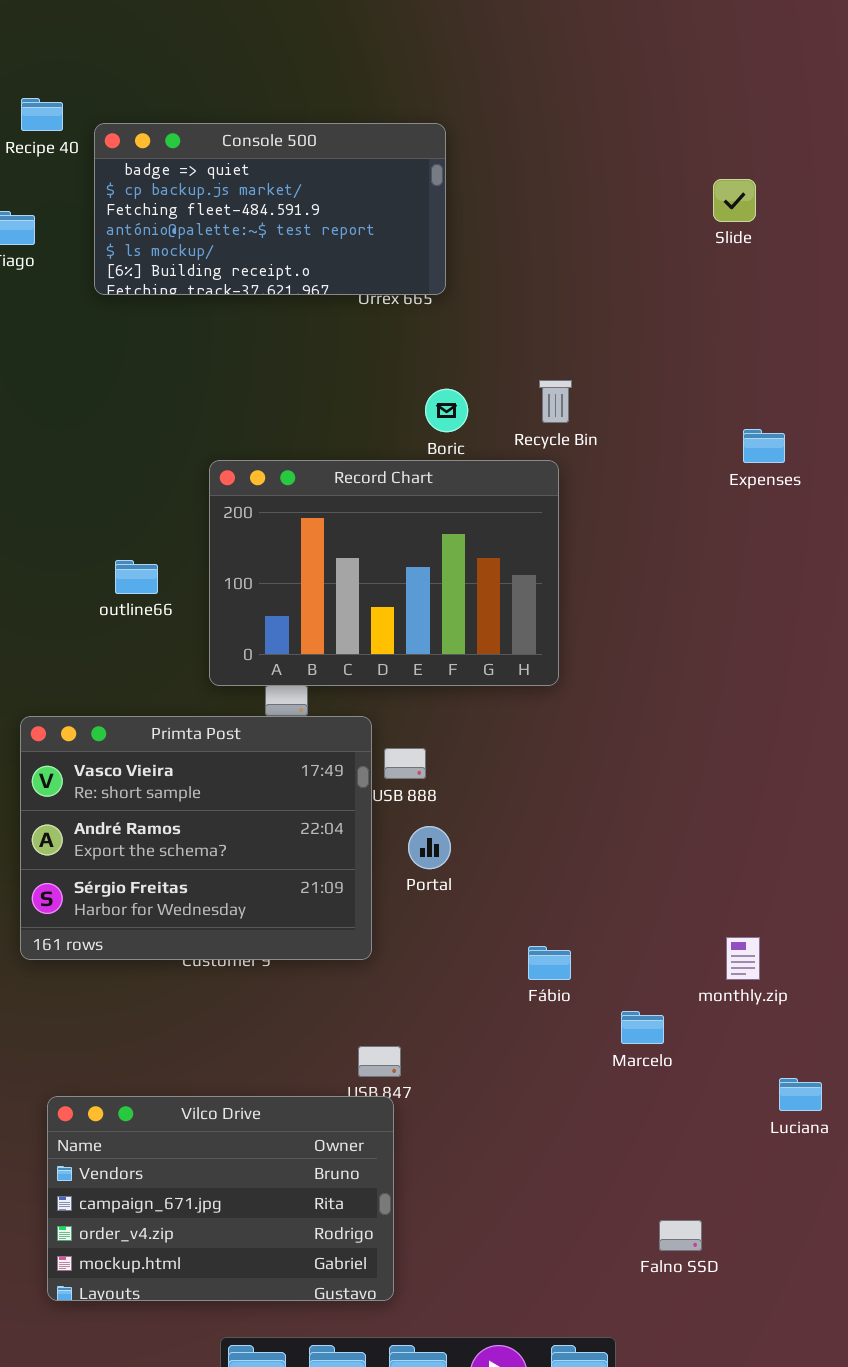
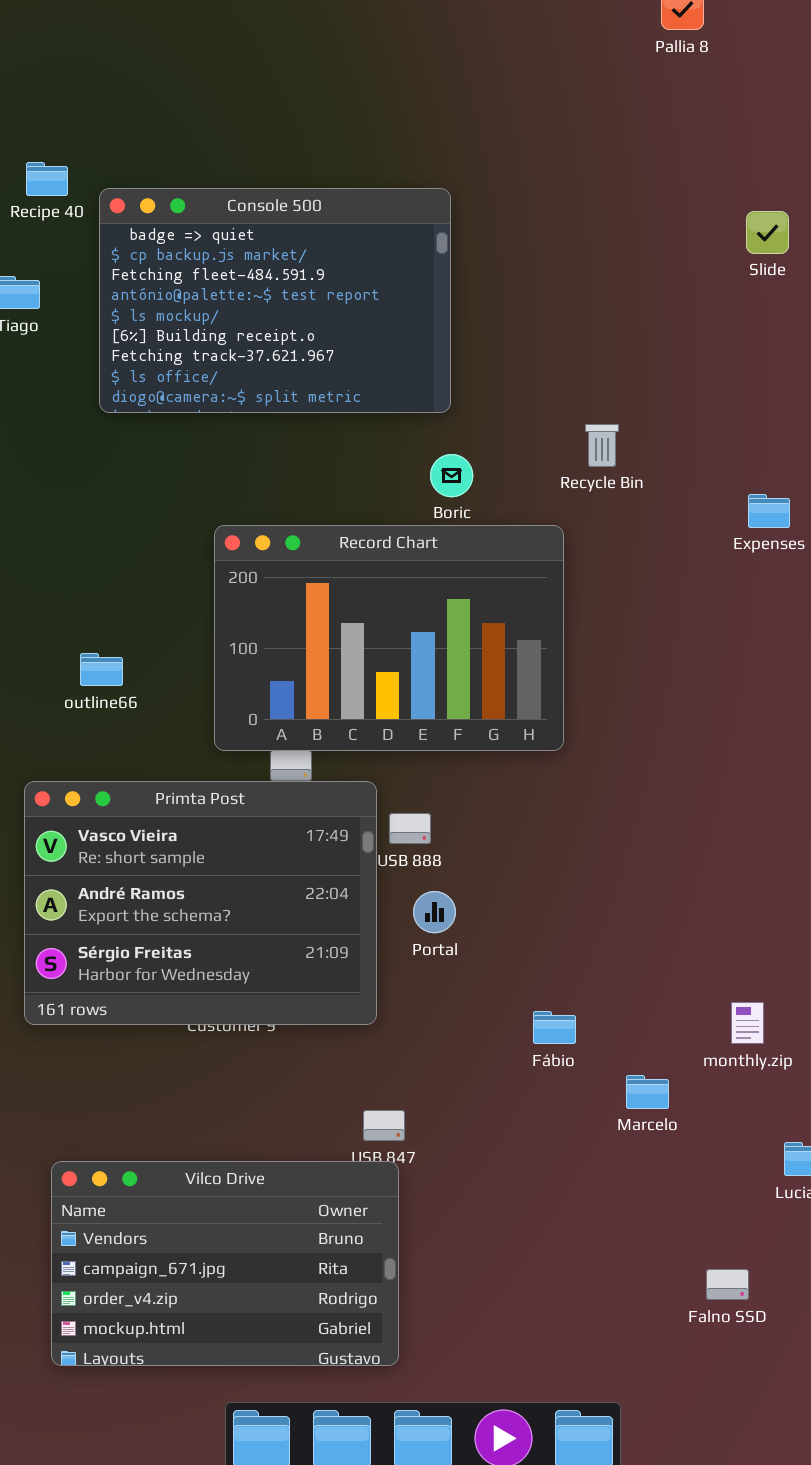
Console 500: [94,123,446,295] -> [99,188,451,413], resized
Slide: [713,179,756,222] -> [746,211,789,254], moved
Recycle Bin: [539,380,572,423] -> [585,424,619,467], moved
outline66: [115,560,158,594] -> [80,653,123,686], moved
Falno SSD: [659,1220,702,1251] -> [706,1269,749,1300], moved

